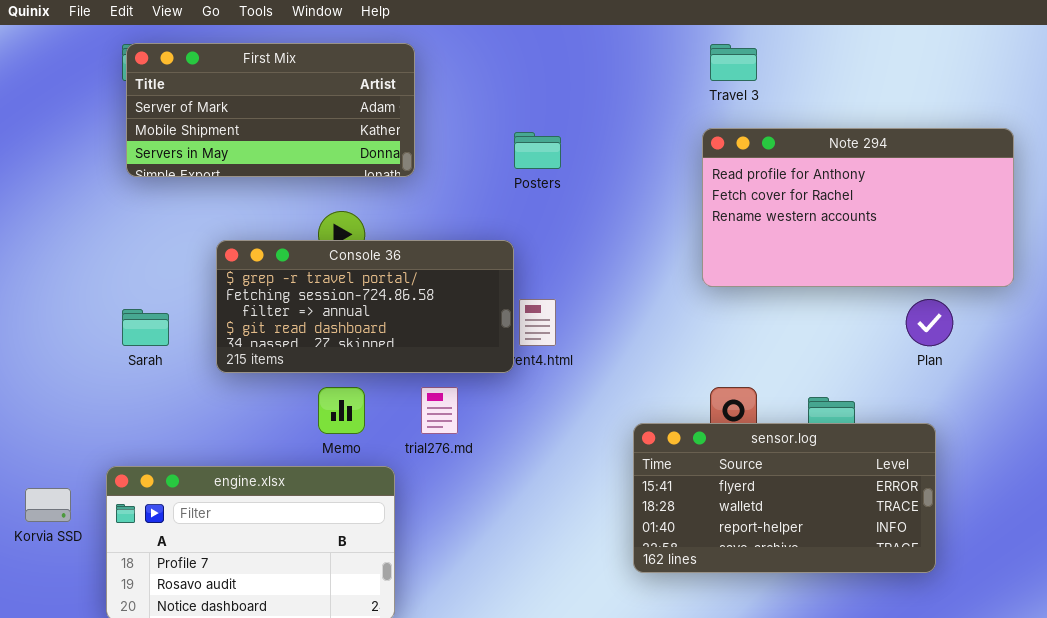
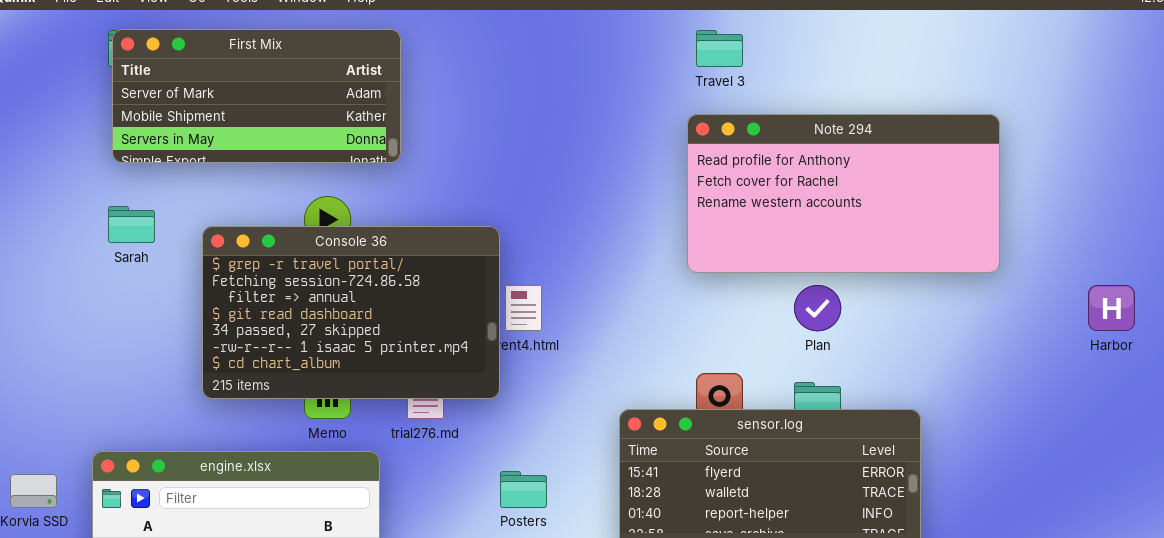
Posters: [514,132,561,169] -> [500,471,547,508], moved
Console 36: [216,240,514,373] -> [202,226,500,399], resized
Plan: [906,299,953,346] -> [794,285,841,331], moved
Sarah: [122,309,169,346] -> [108,206,155,243], moved

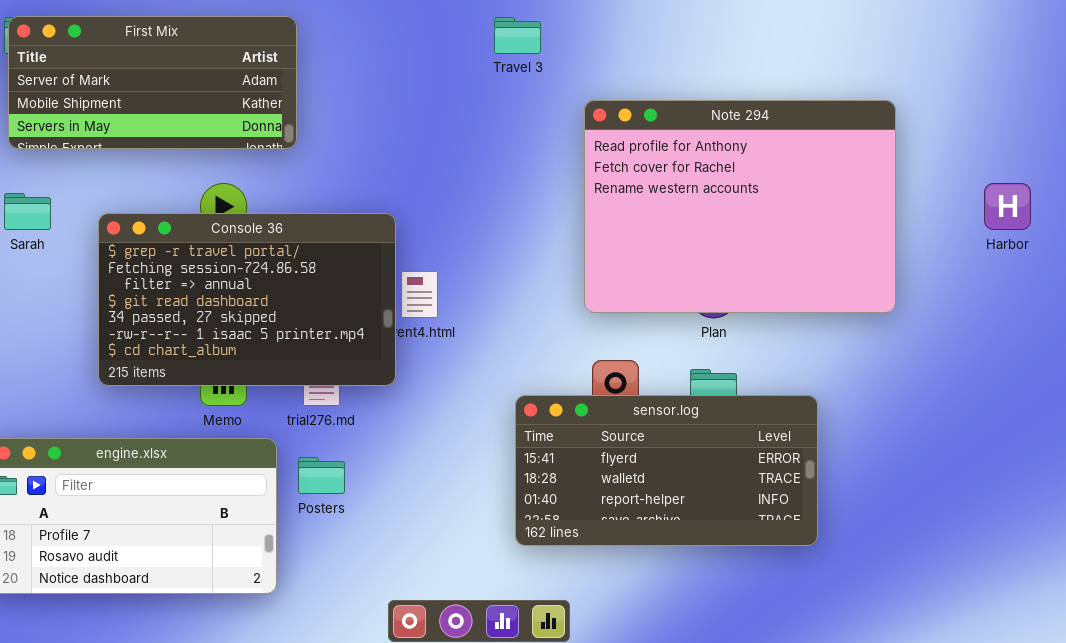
Travel 3: [696,30,743,67] -> [494,17,541,54], moved
Note 294: [687,114,1000,273] -> [584,100,896,313], resized
Harbor: [1088,285,1135,331] -> [984,183,1031,230], moved
Posters: [500,471,547,508] -> [298,457,345,494], moved

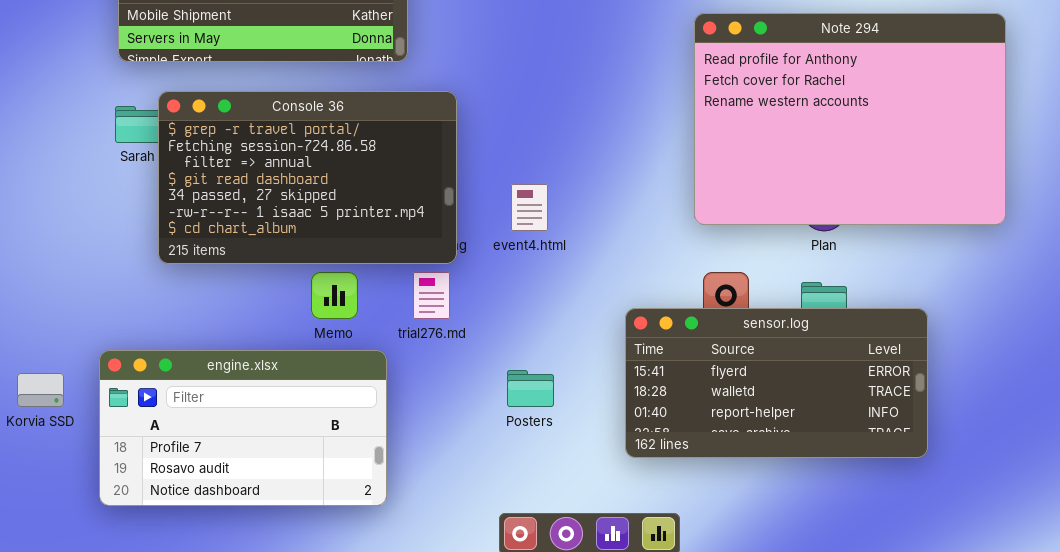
Console 36: [98,213,396,386] -> [158,91,457,264], moved
Posters: [298,457,345,494] -> [507,370,554,407], moved

